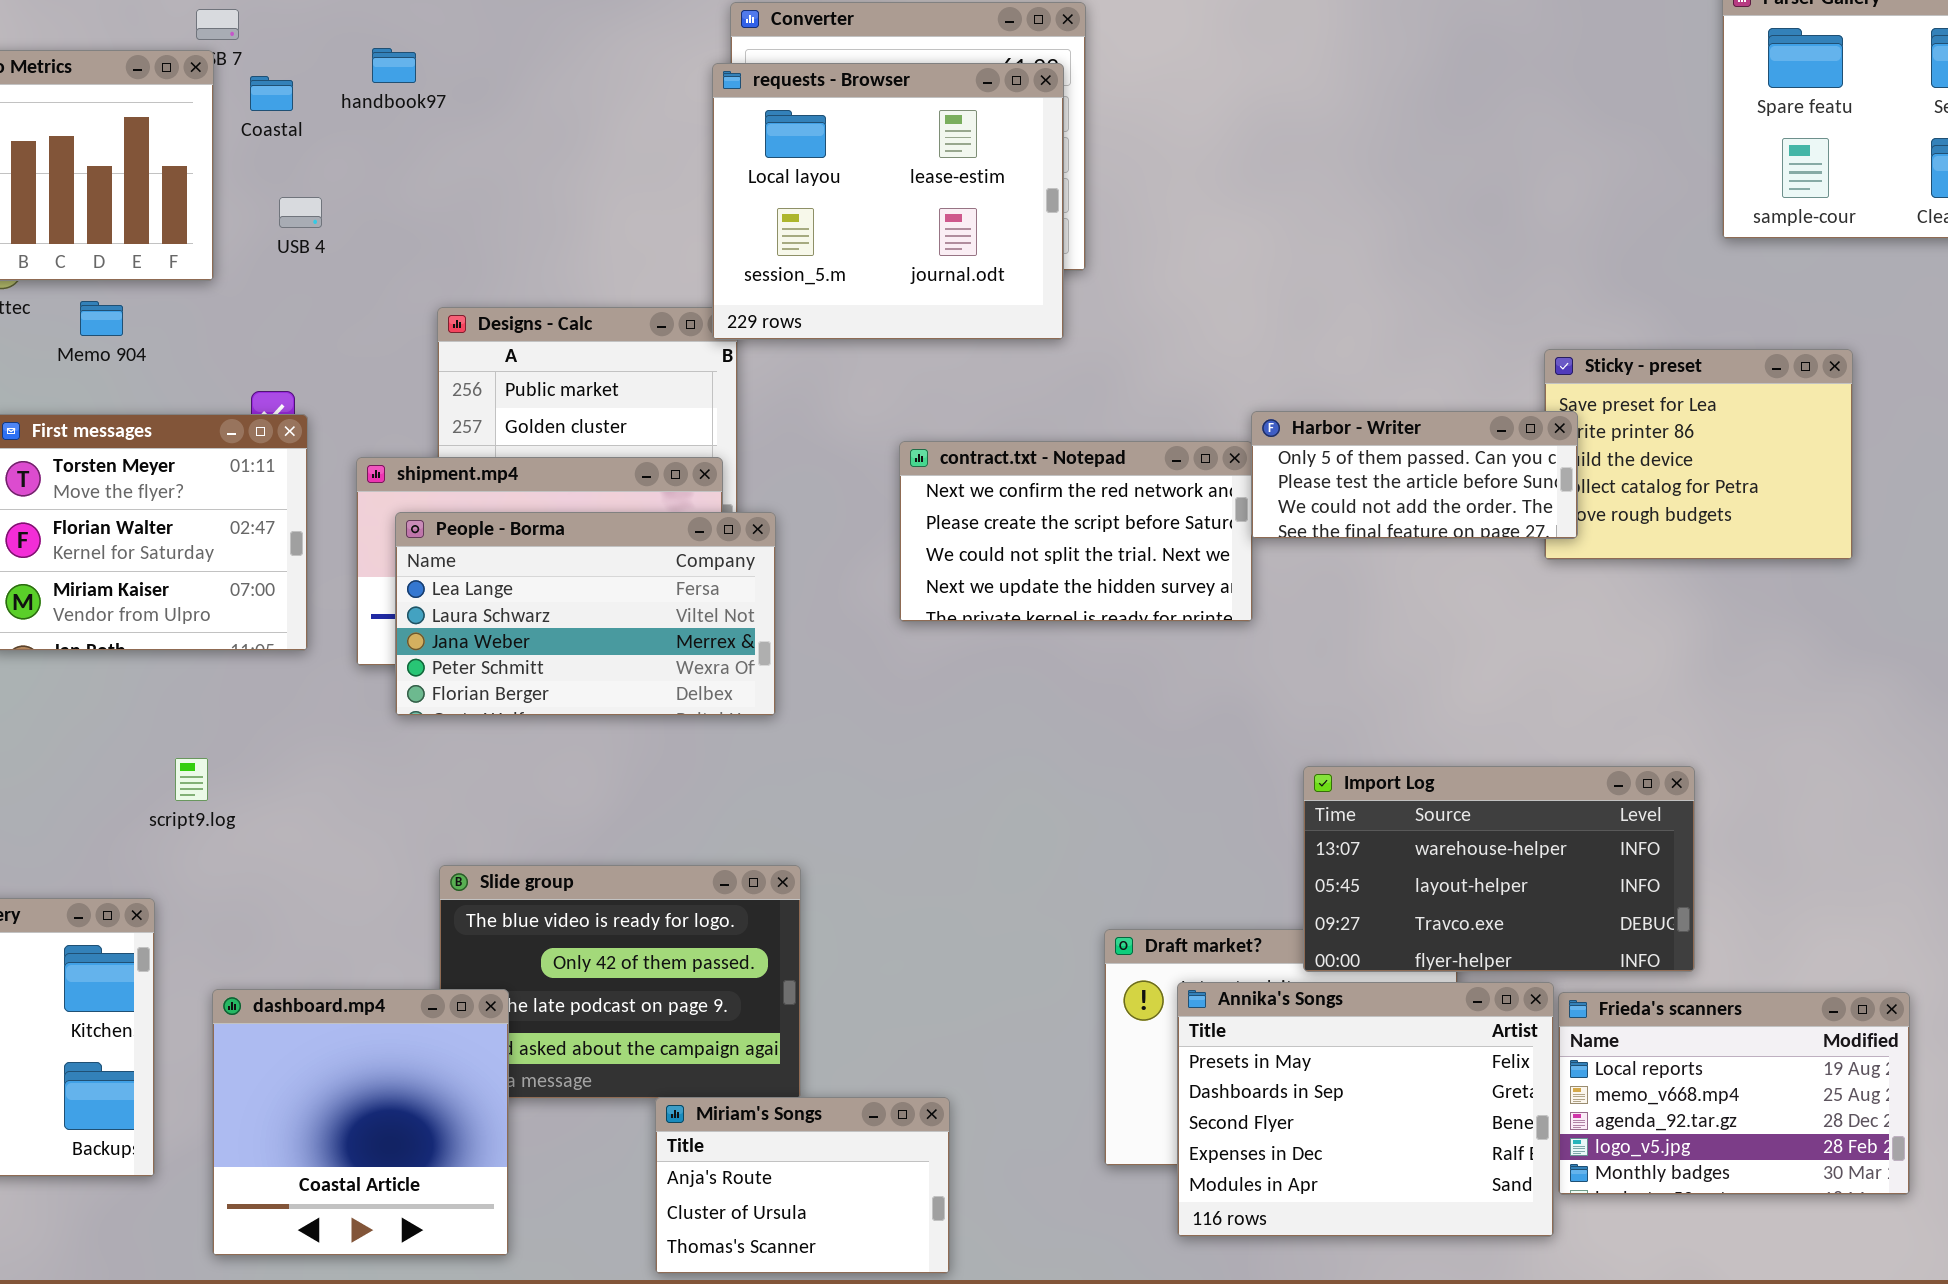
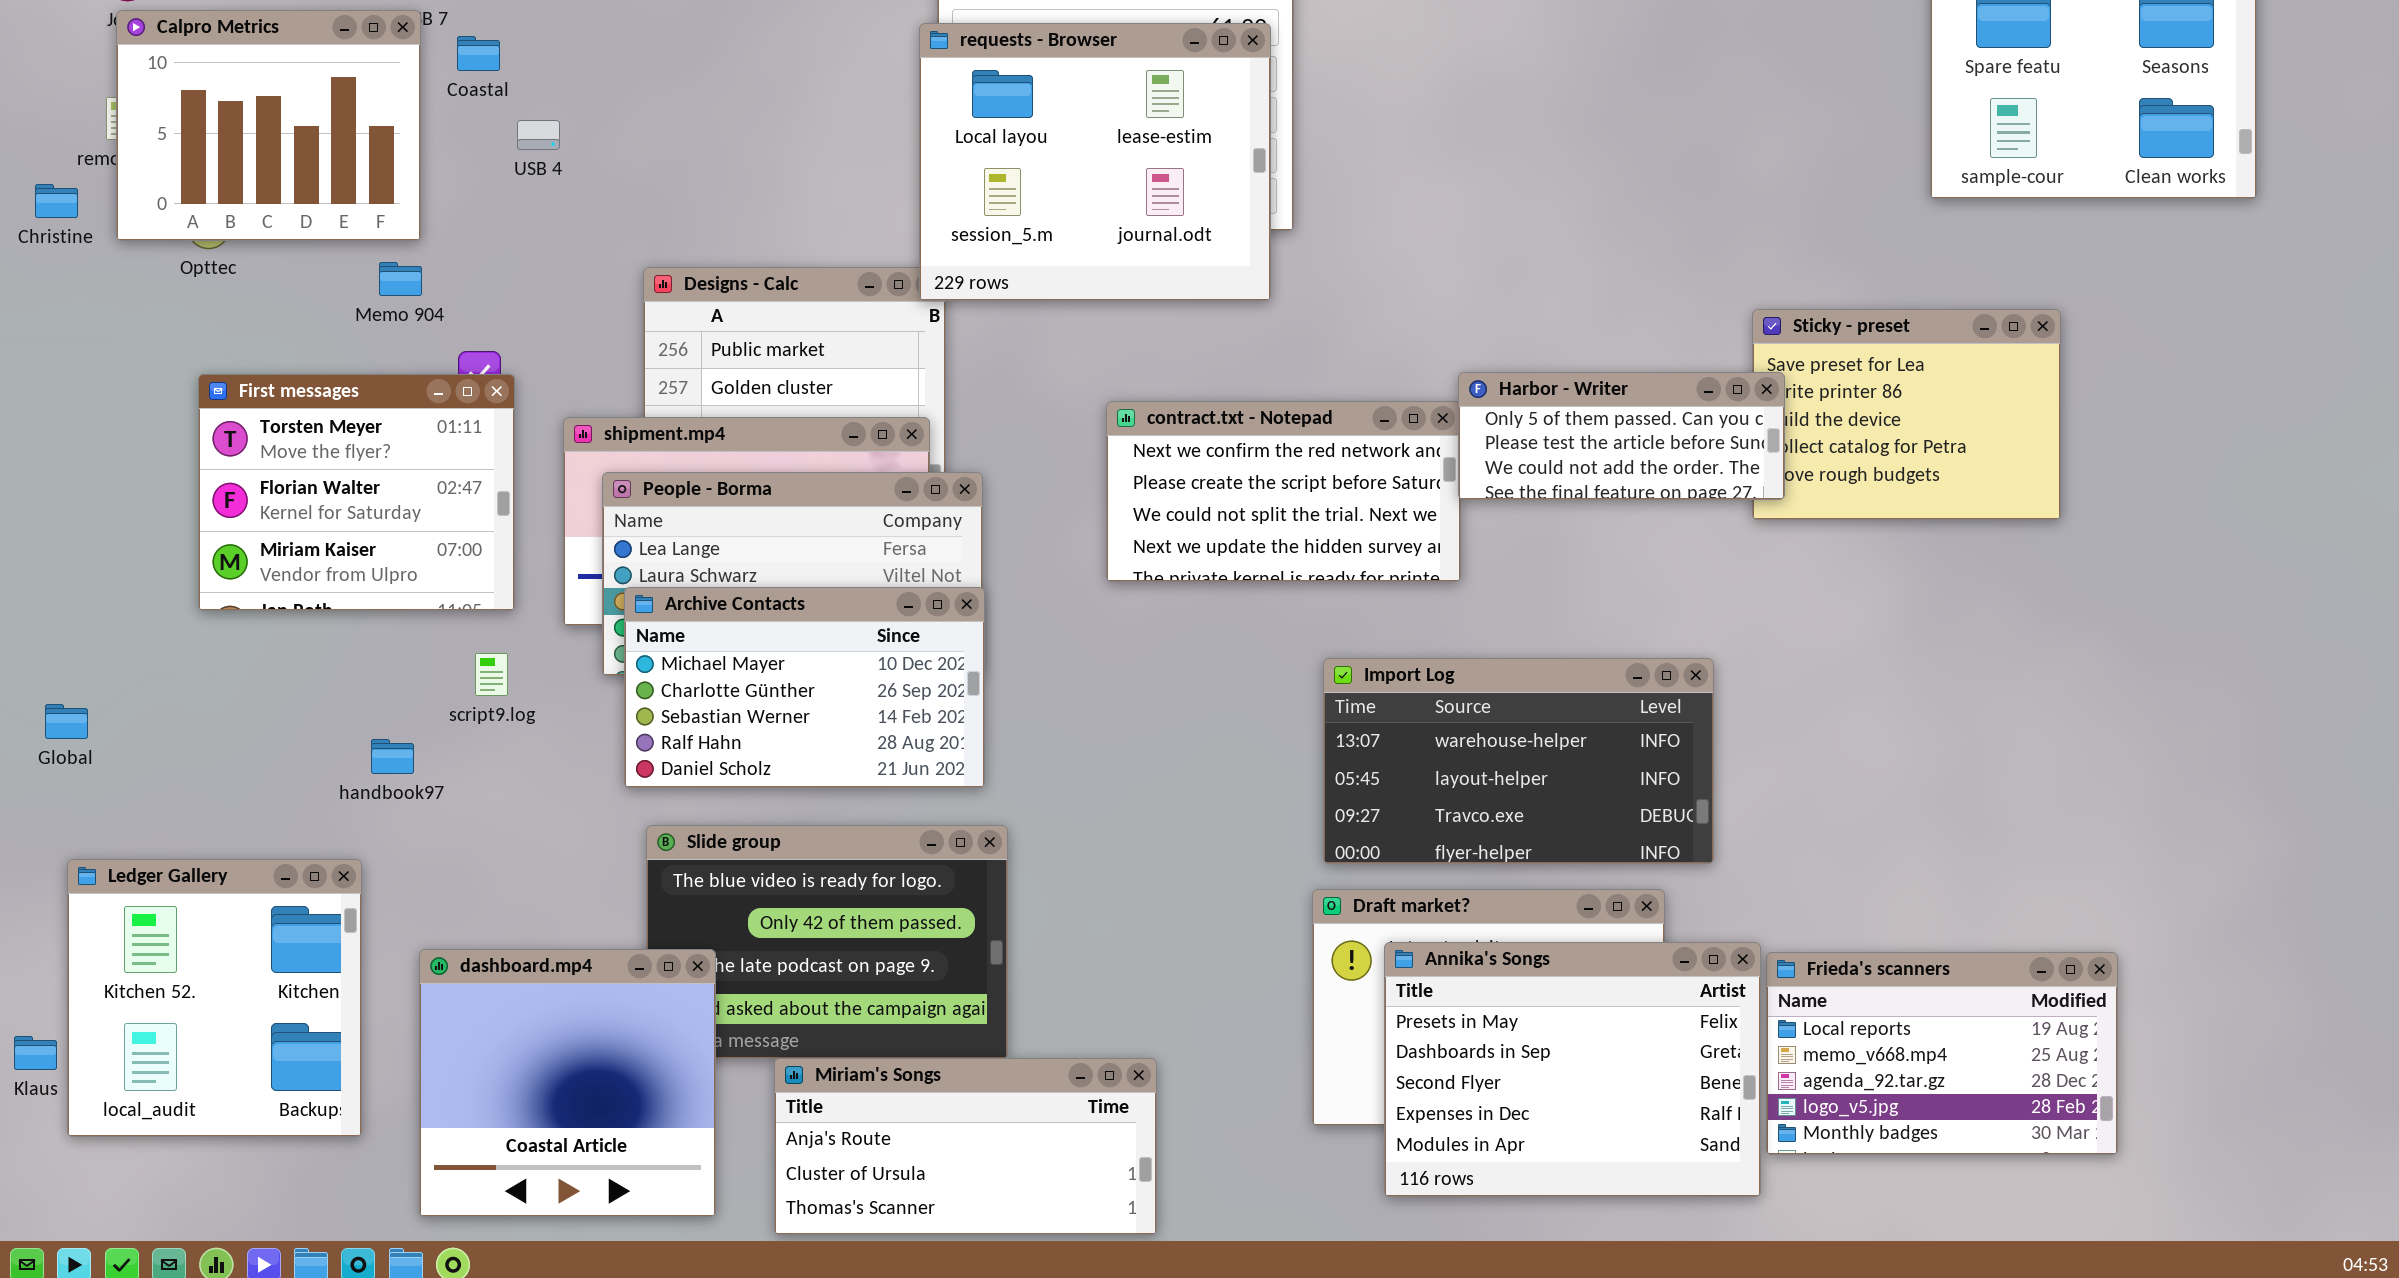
handbook97: [372,48,416,83] -> [371,739,414,774], moved
USB 4: [279,197,322,228] -> [517,120,560,150], moved
Memo 904: [80,301,123,336] -> [379,262,422,296], moved
Archive Contacts: none -> [624,587,985,788], opened
script9.log: [175,758,208,801] -> [475,653,508,696], moved
Import Log: [1303,766,1695,972] -> [1323,658,1714,864], moved
Miriam's Songs: [655,1097,950,1274] -> [774,1058,1157,1235], resized

